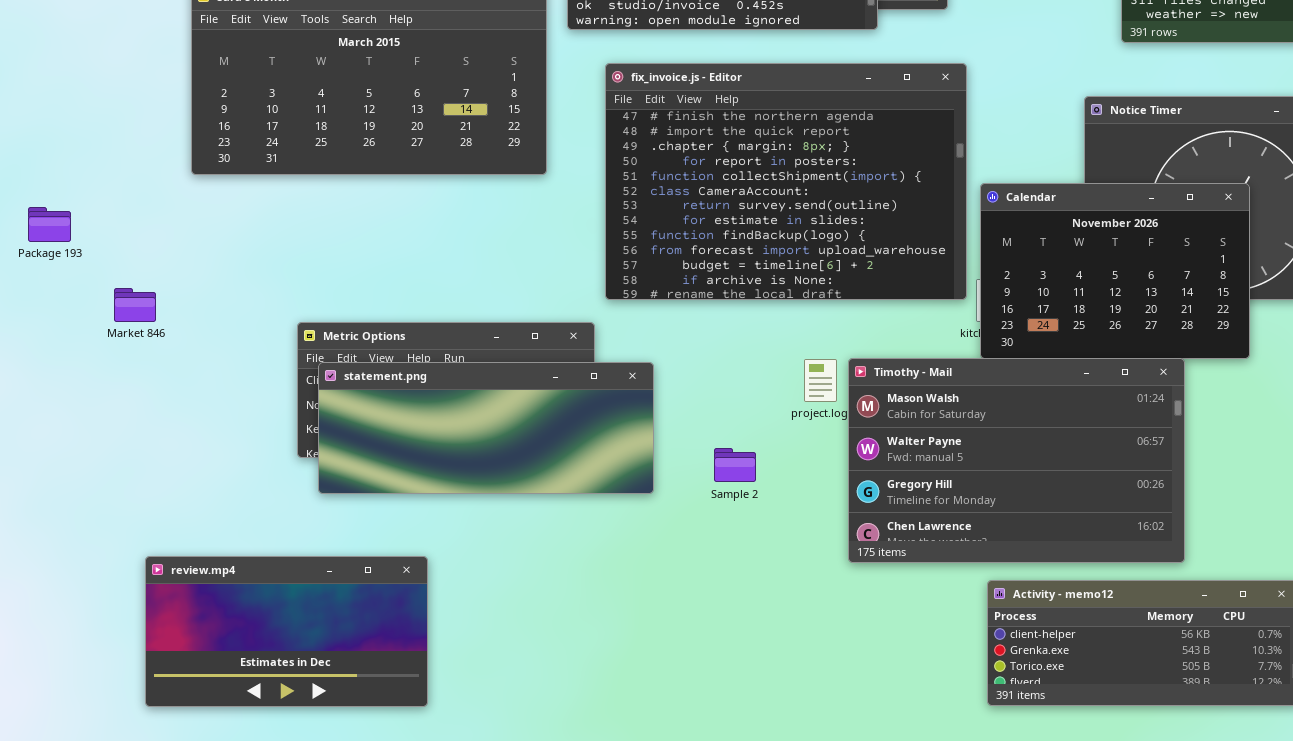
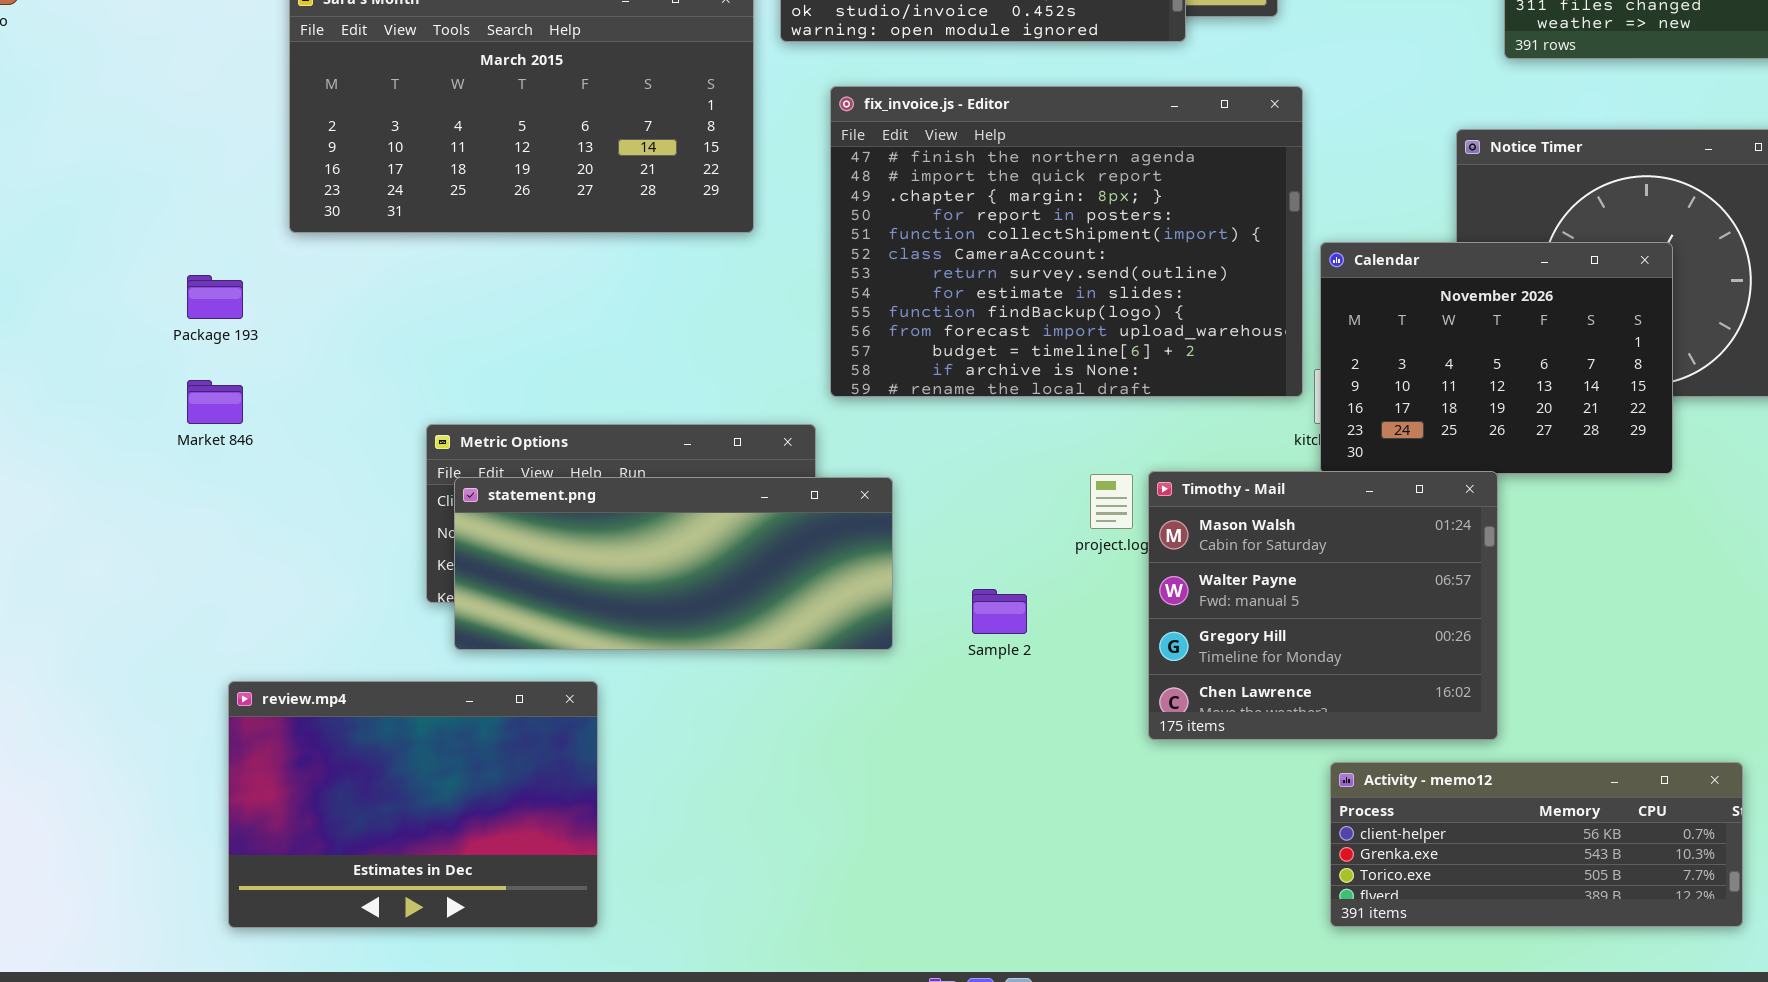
Package 193: [28,207,71,242] -> [187,275,243,319], moved
Timothy - Mail: [848,358,1185,563] -> [1148,471,1498,740], resized
review.mp4: [145,556,428,707] -> [228,681,598,928], resized

